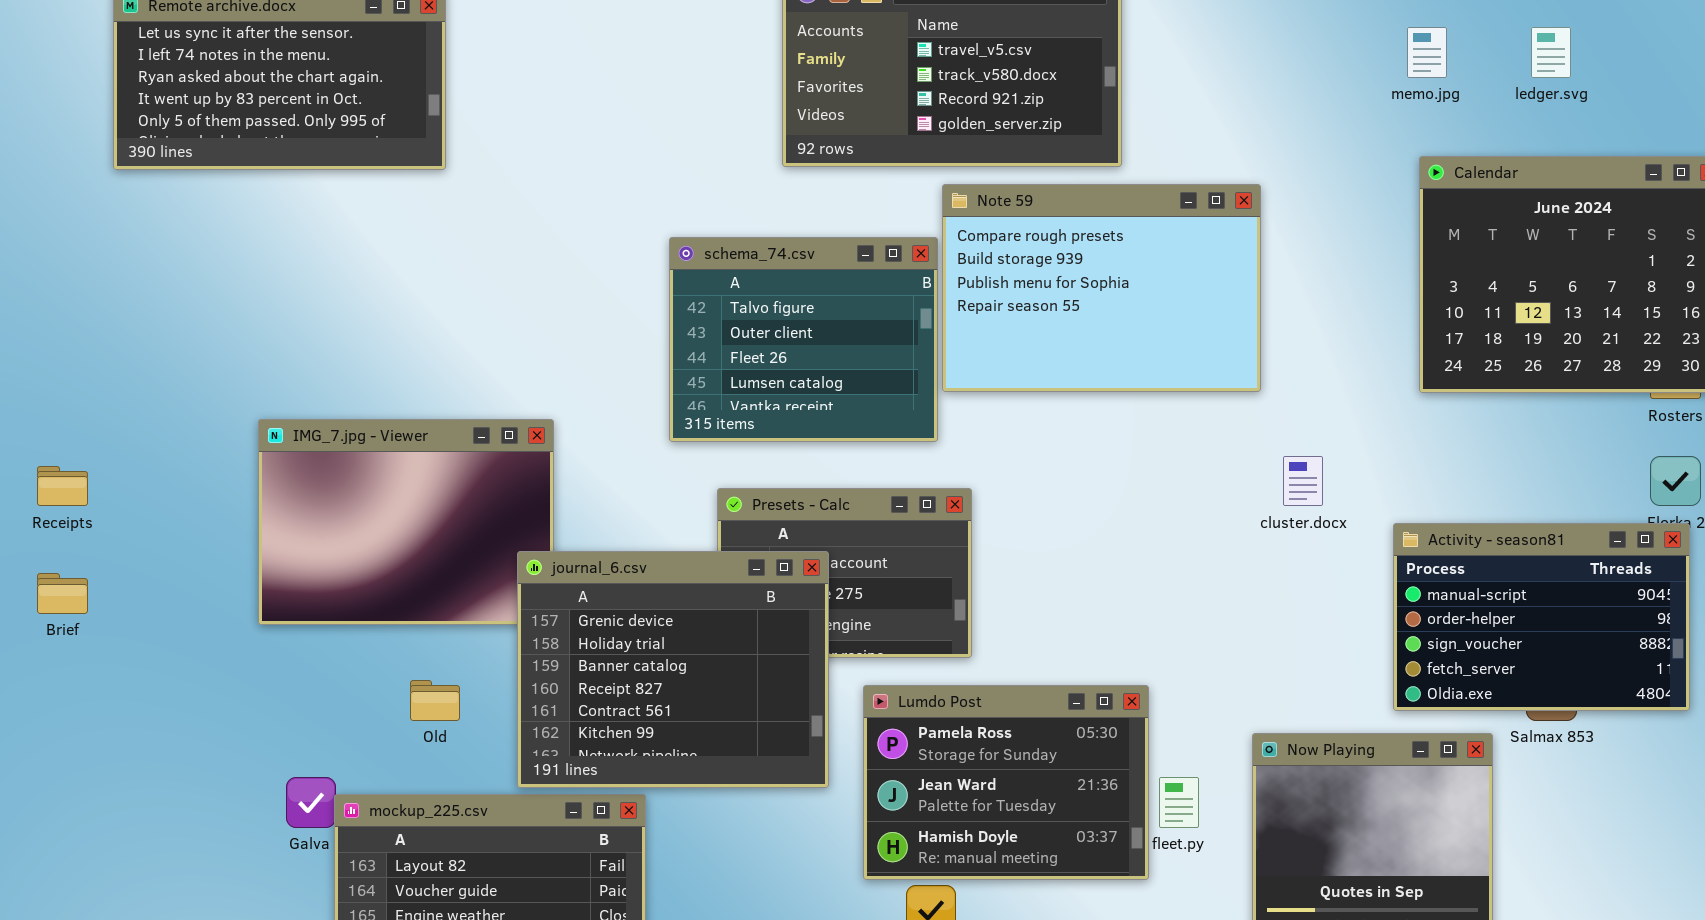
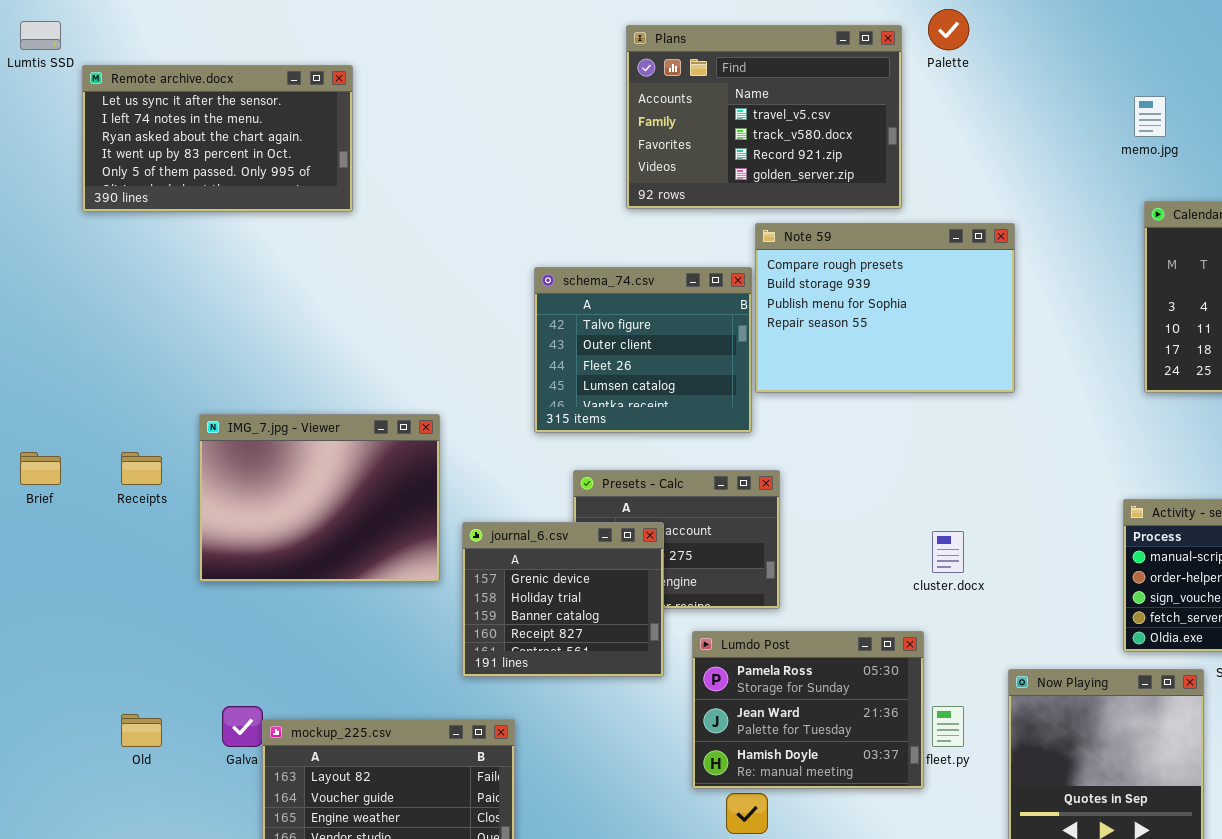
cluster.docx: [1283,456,1323,506] -> [932,531,964,573], moved
Receipts: [37,466,88,506] -> [121,452,162,485], moved
journal_6.csv: [517,551,829,788] -> [462,522,664,677], resized
Brief: [37,573,88,614] -> [20,452,61,485], moved
Old: [410,680,460,721] -> [121,714,162,747], moved

